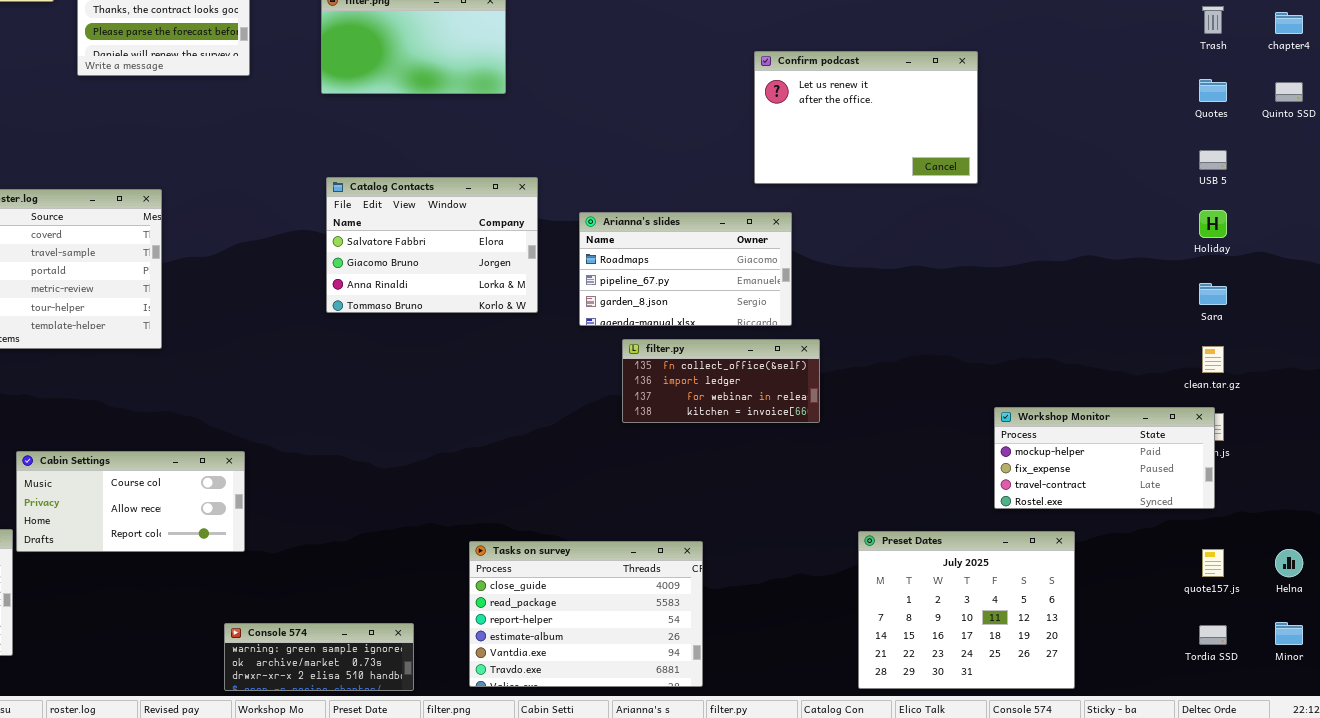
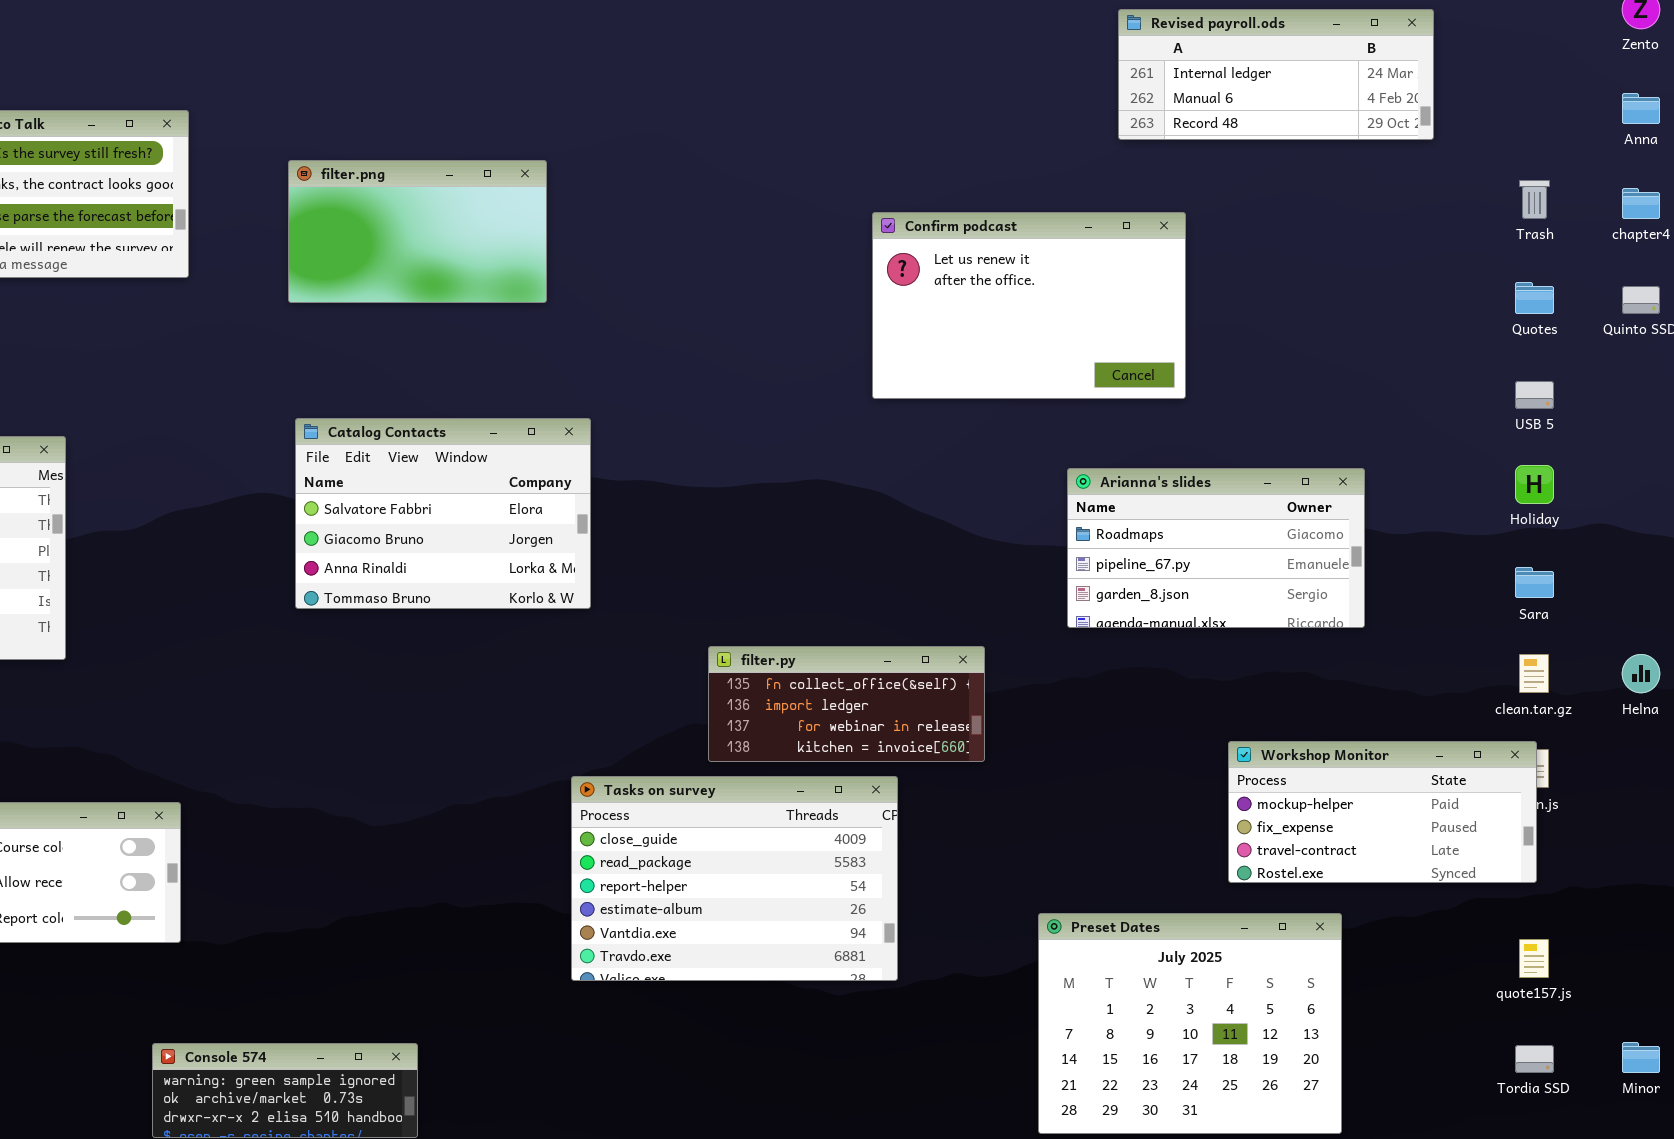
Confirm podcast: [754,51,978,184] -> [872,212,1186,399], moved
Arianna's slides: [579,212,792,326] -> [1067,468,1365,628], moved
Tasks on survey: [469,541,703,687] -> [571,776,898,981], moved
Helna: [1275,549,1303,577] -> [1622,654,1660,693], moved

